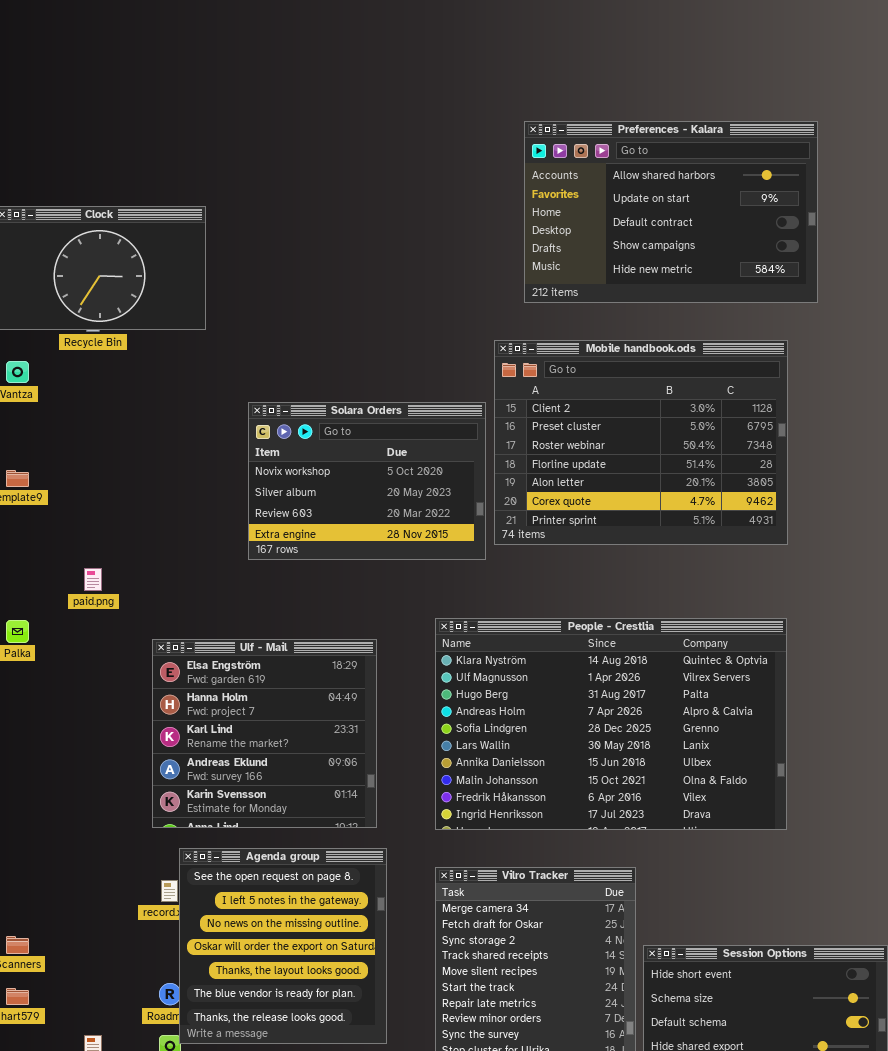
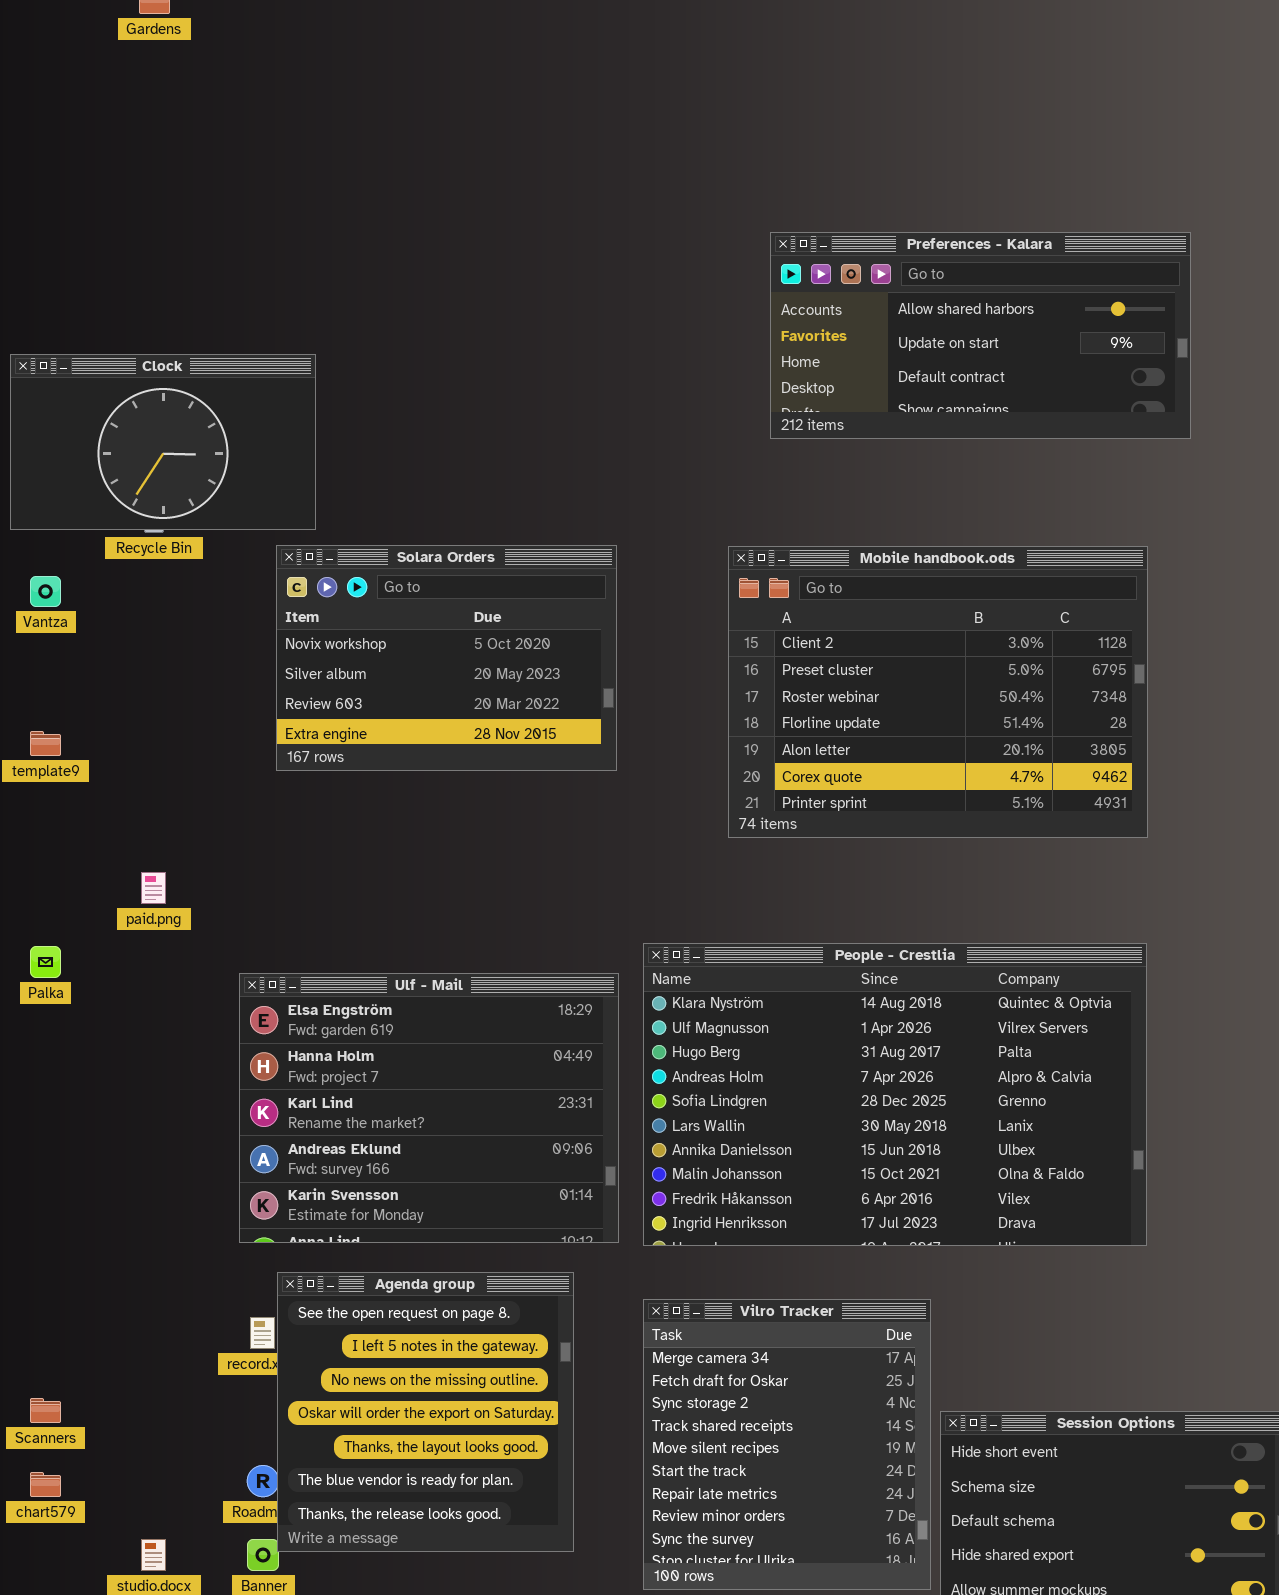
Preferences - Kalara: [524,121,818,303] -> [770,232,1191,439], resized
Solara Orders: [248,402,486,560] -> [276,545,617,771], moved
Ulf - Mail: [152,639,377,828] -> [239,973,619,1243], resized

